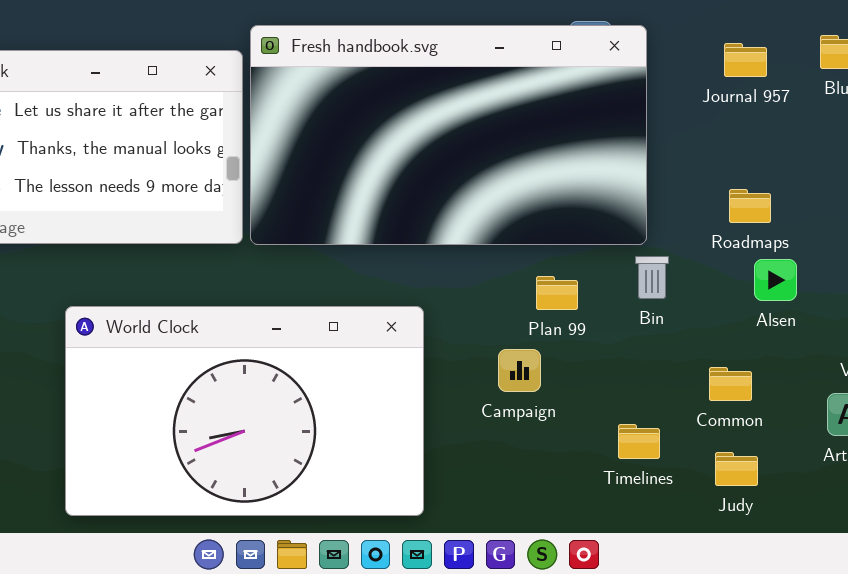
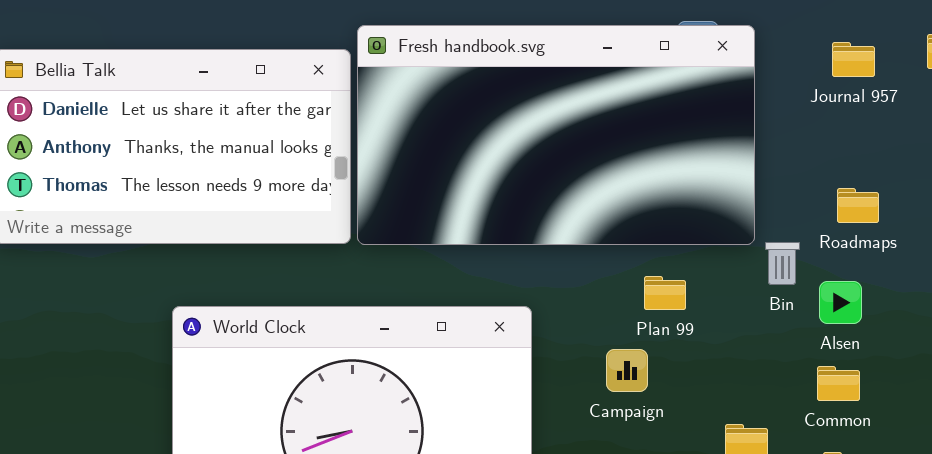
Bin: [635,256,669,299] -> [765,242,800,285], moved
Alsen: [754,259,797,301] -> [819,281,862,324], moved

